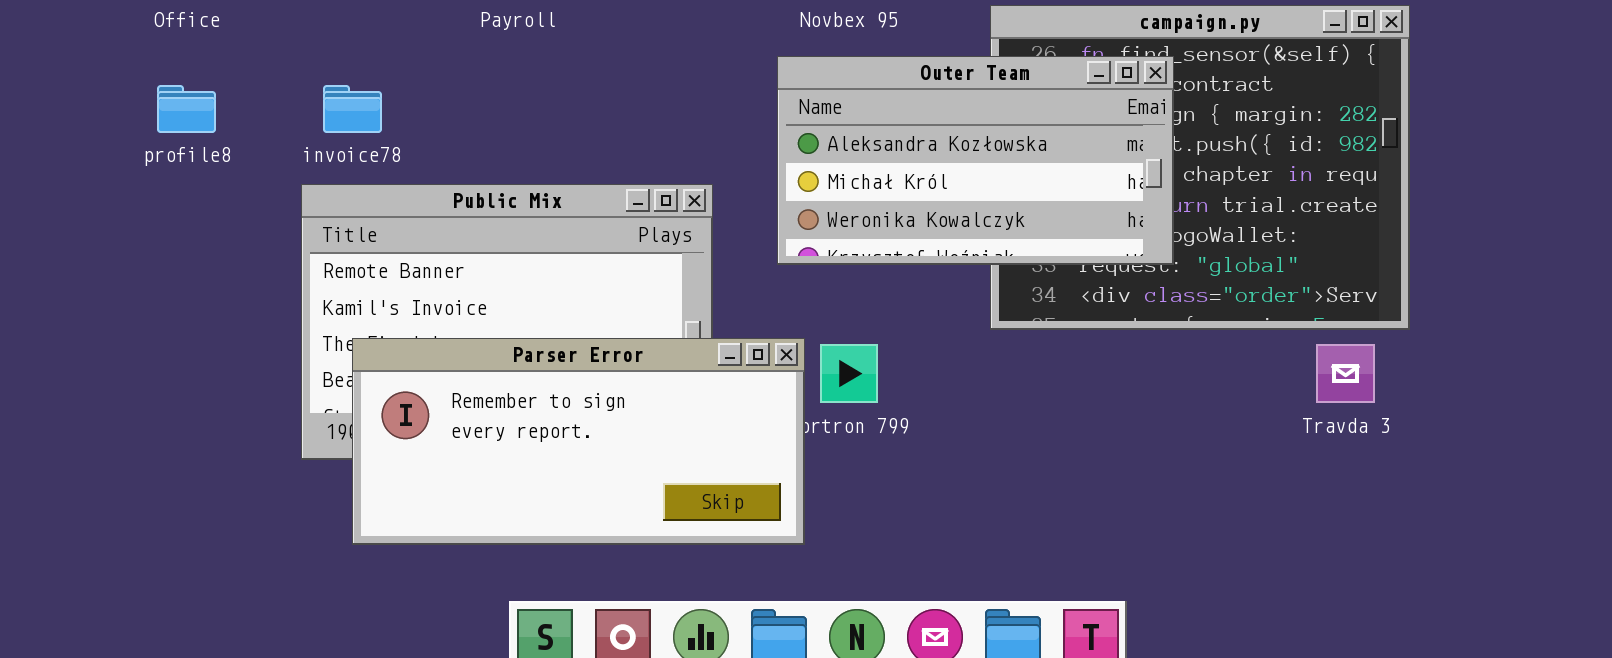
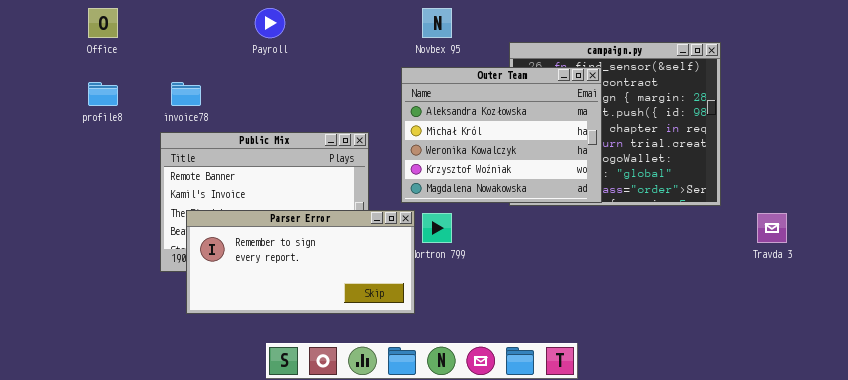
Outer Team: [777,56,1174,265] -> [401,67,602,203], resized
Travda 3: [1316,344,1375,403] -> [757,213,787,243], moved

